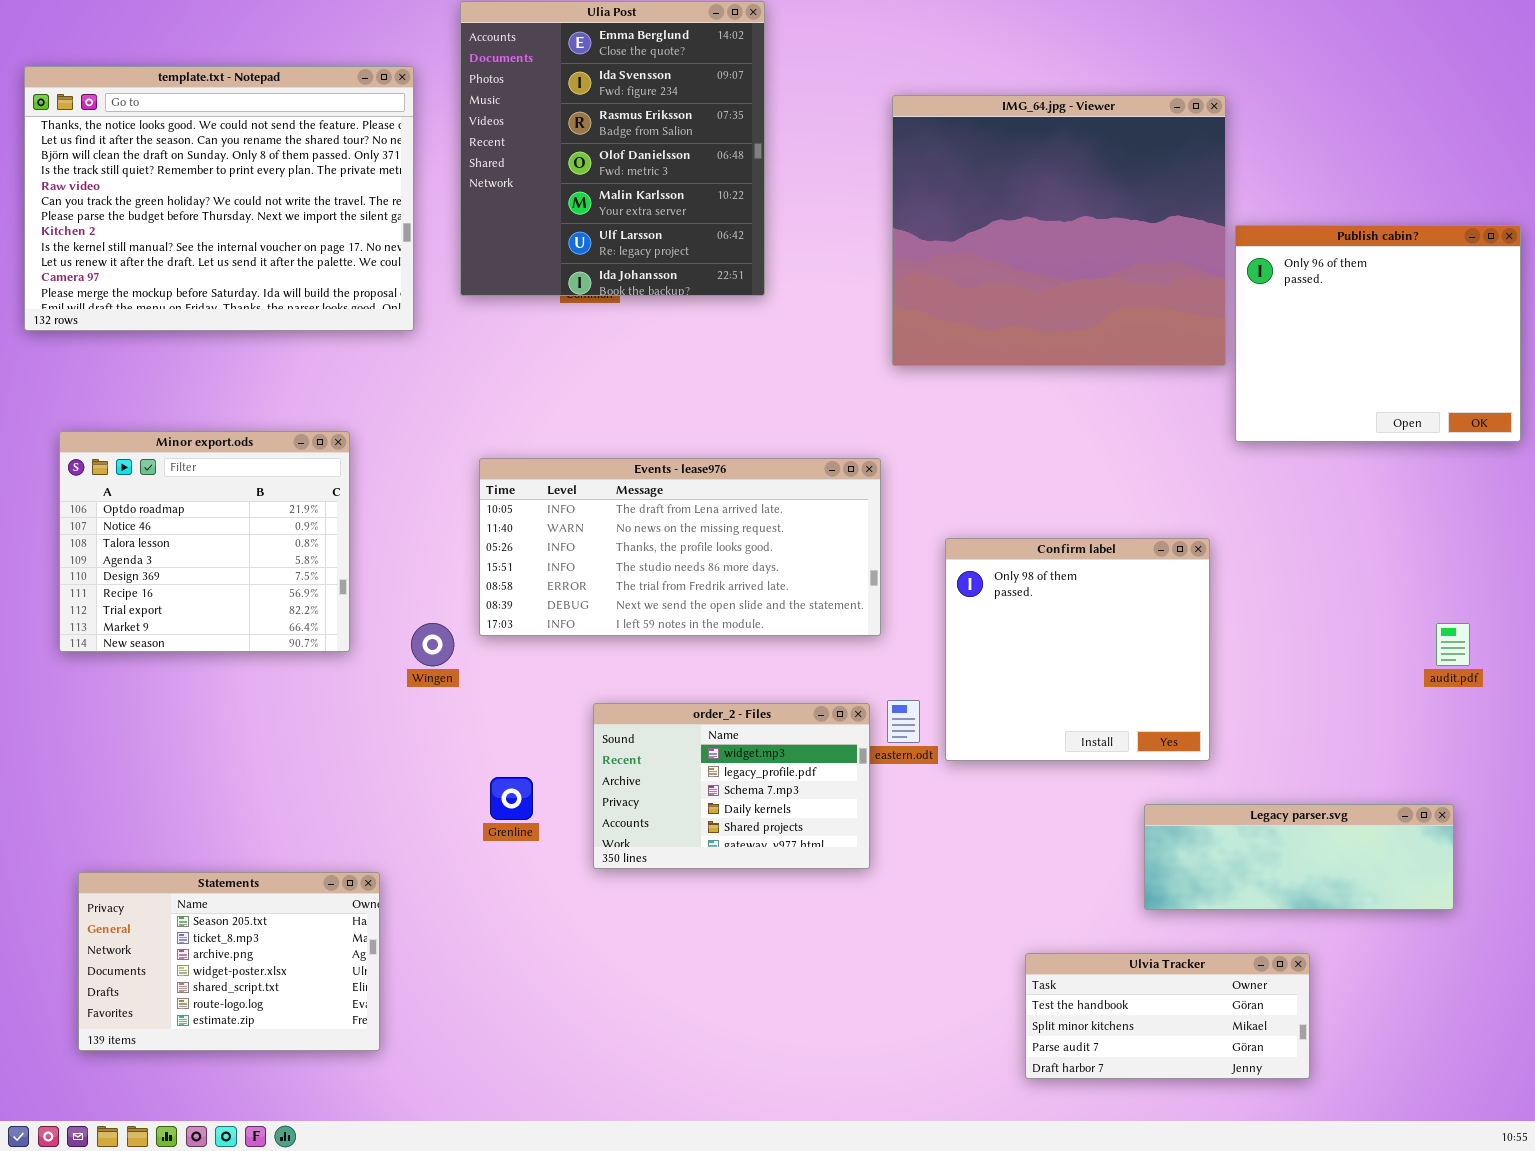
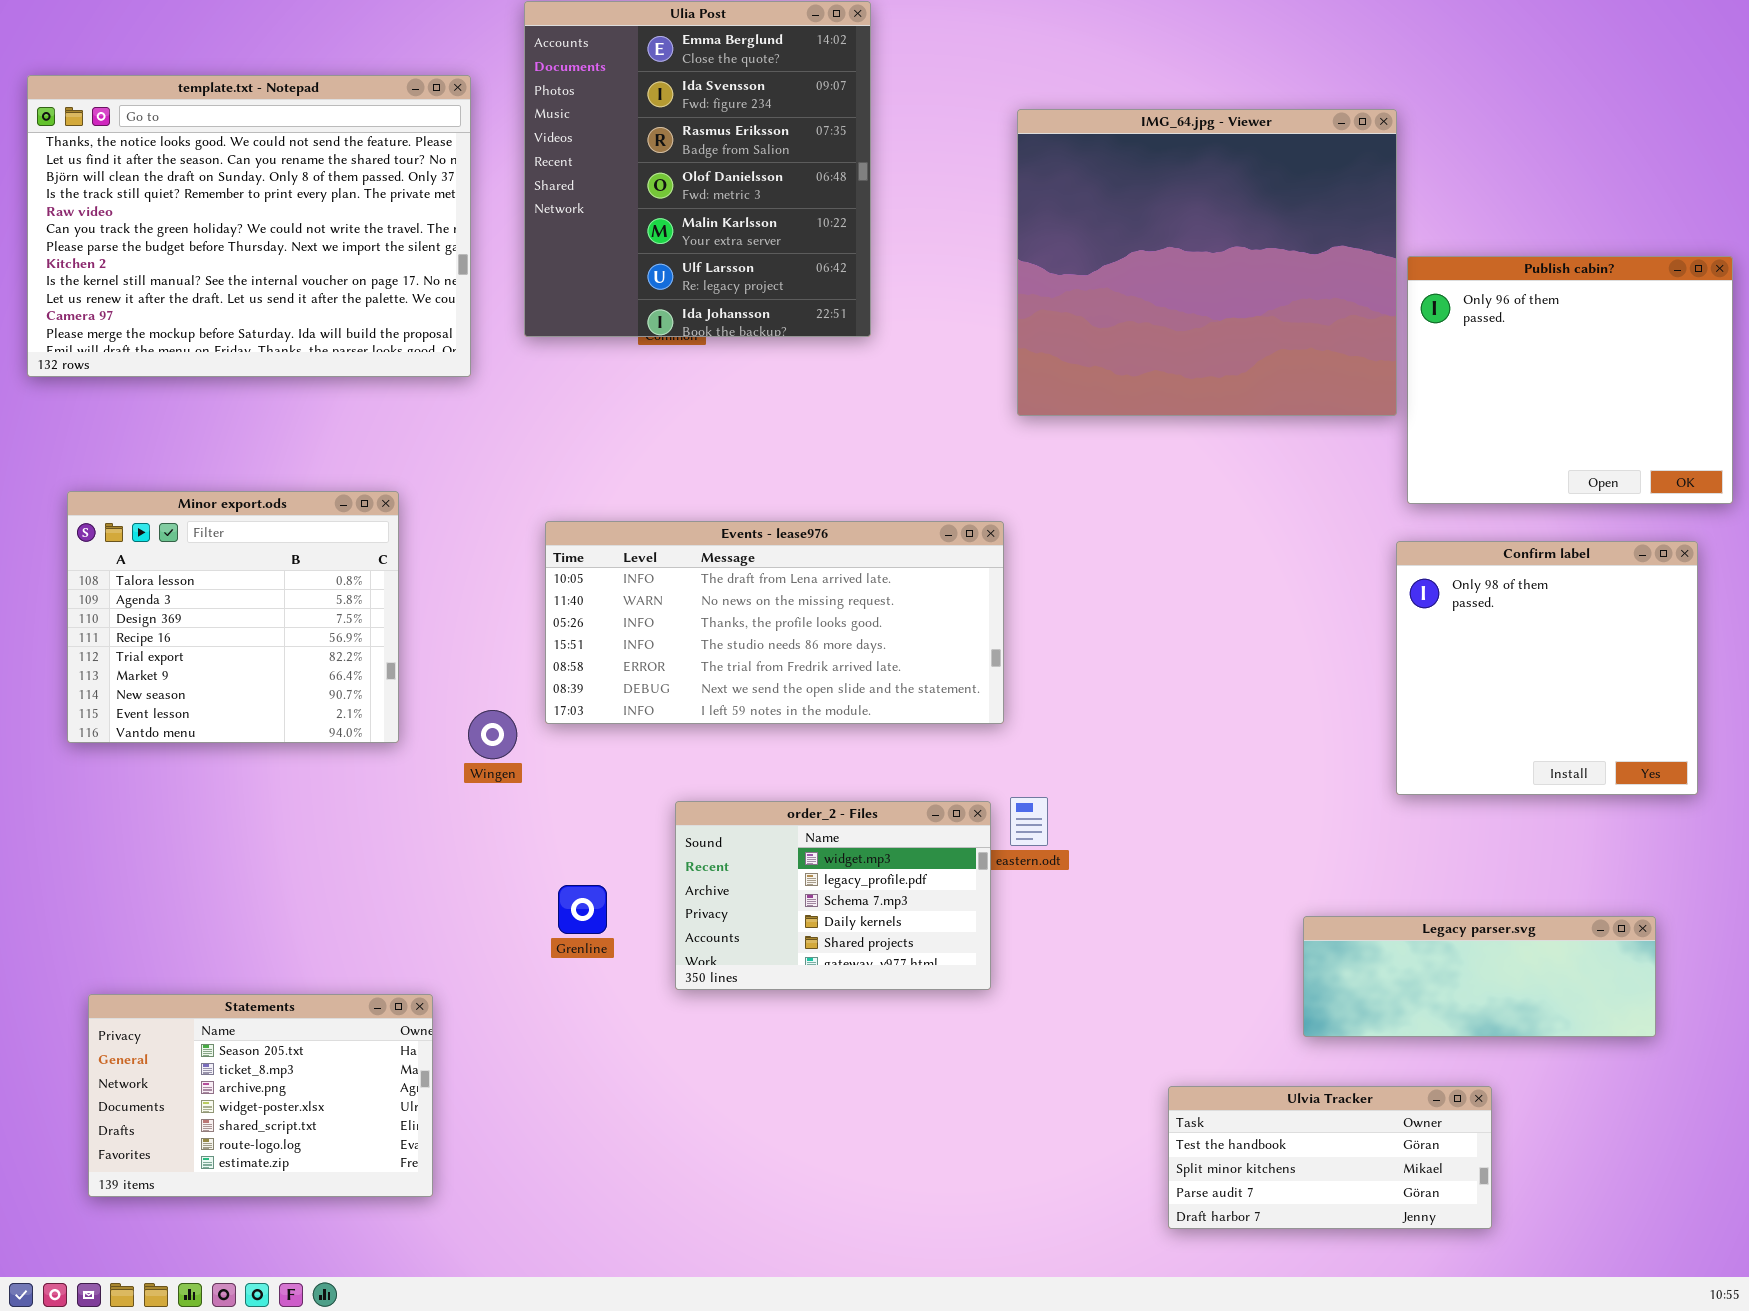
Minor export.ods: [59,431,350,652] -> [67,491,399,743], scrolled down 2 rows
Confirm label: [945,538,1210,761] -> [1396,541,1698,795], moved

